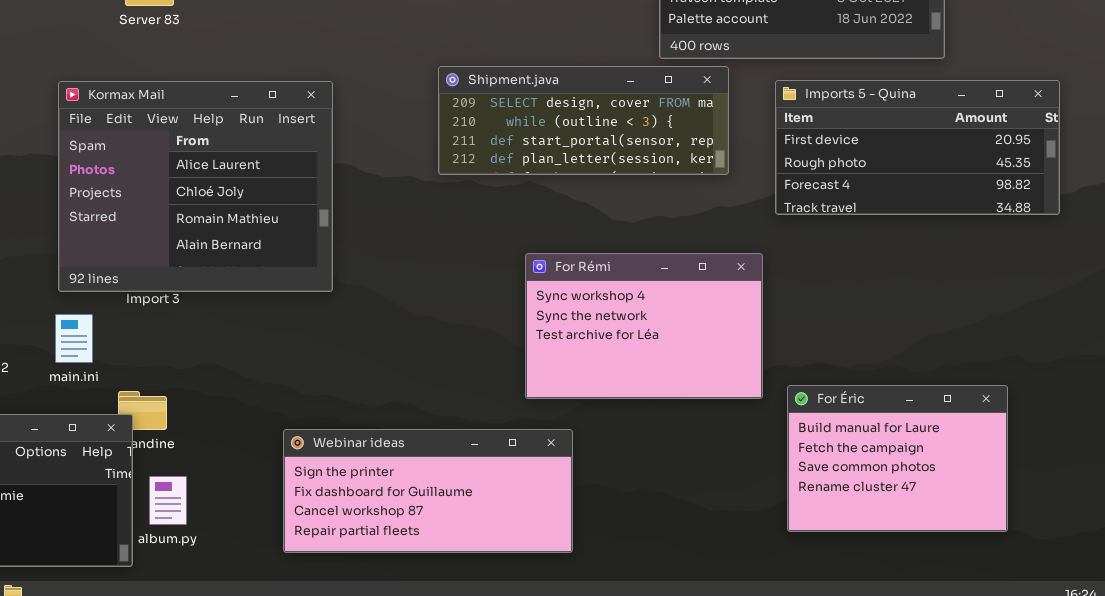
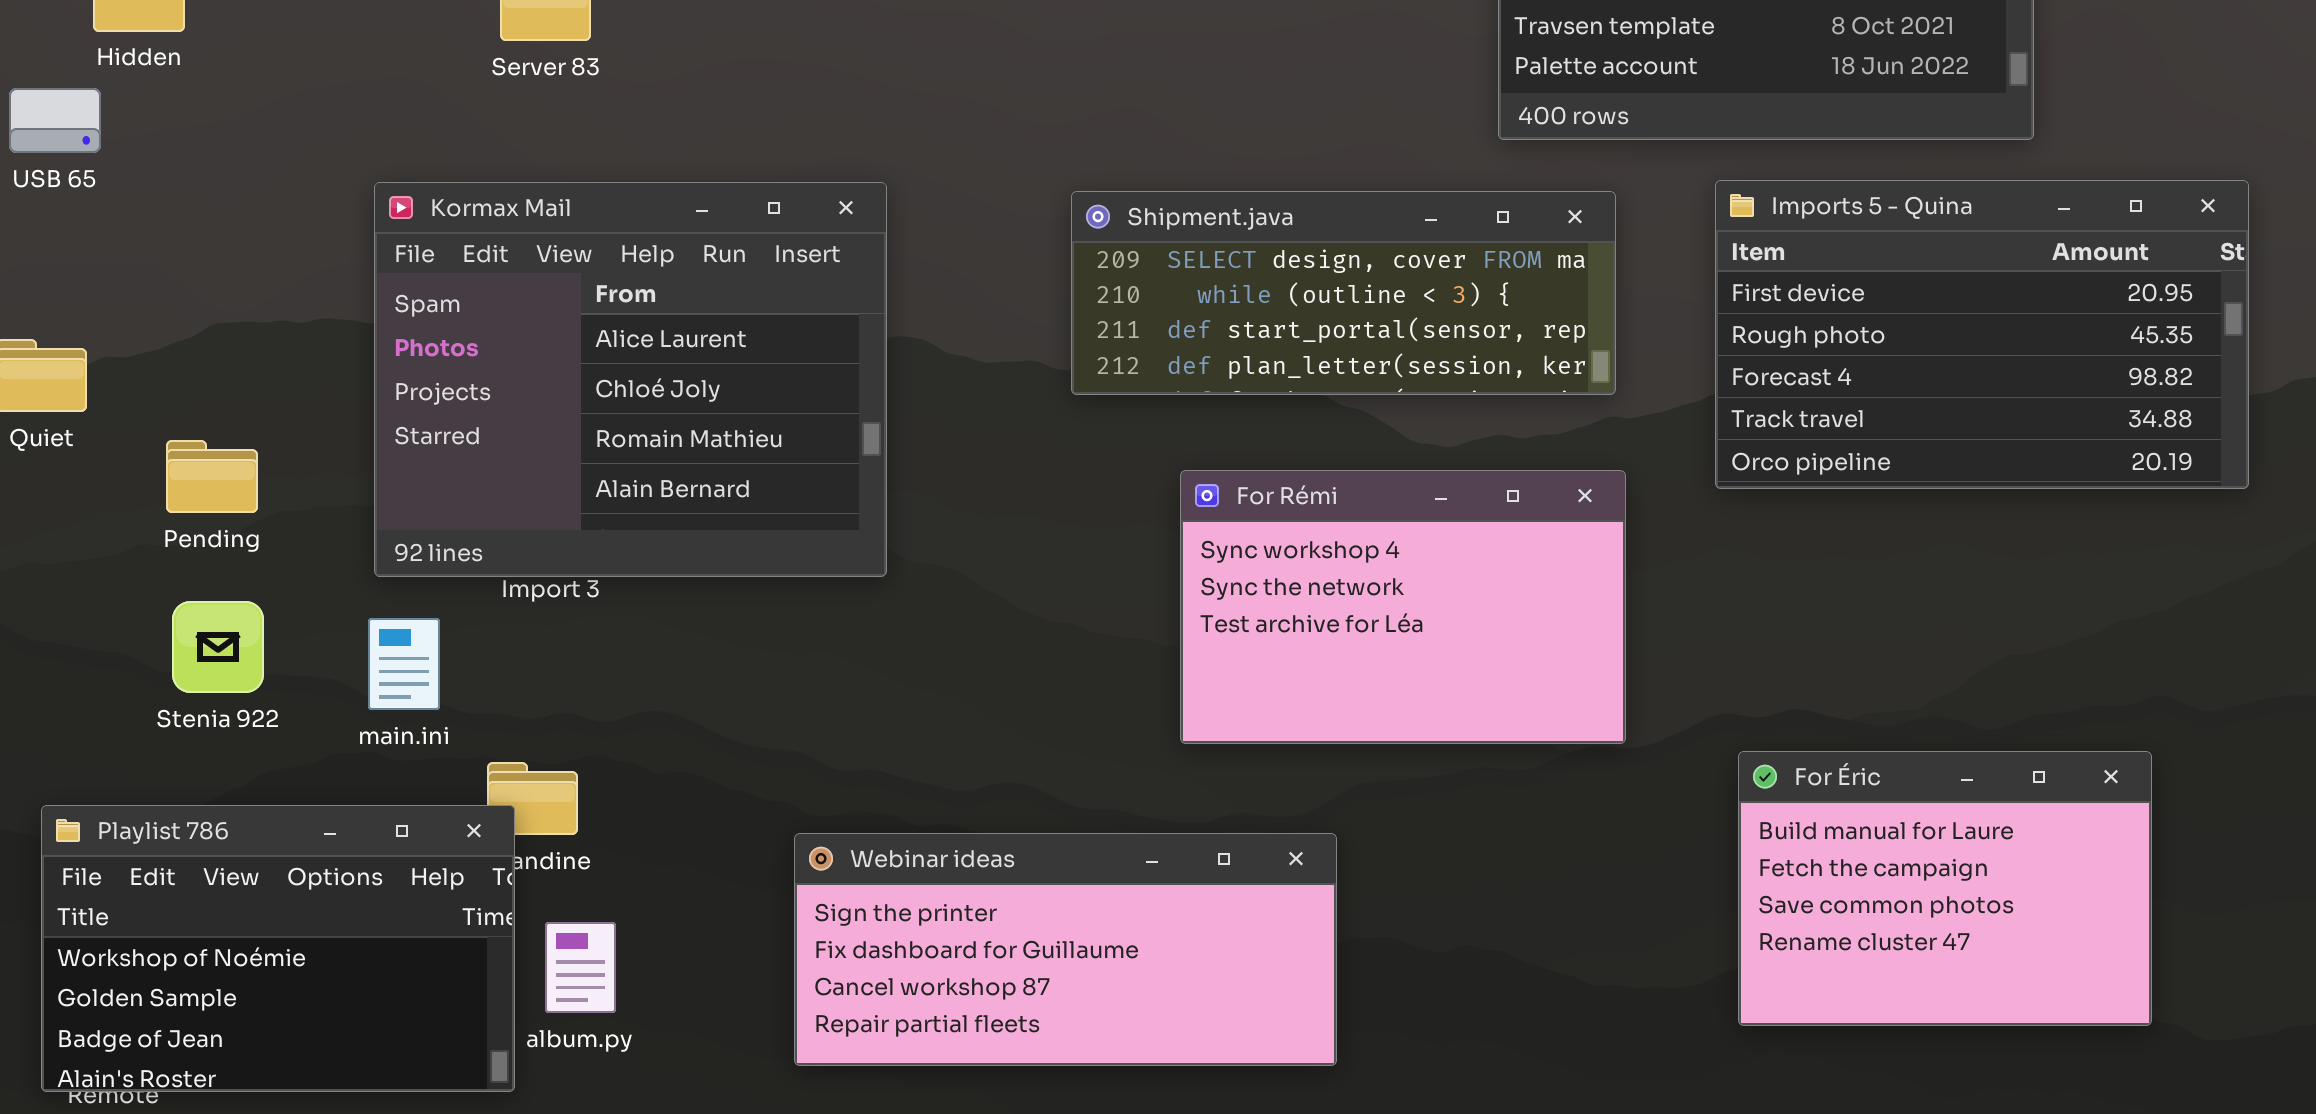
Shipment.java: [438,66,729,175] -> [1071,191,1616,395], moved
Imports 5 - Quina: [775,80,1060,215] -> [1715,180,2249,489], resized
For Rémi: [525,253,763,399] -> [1180,470,1626,744], moved

